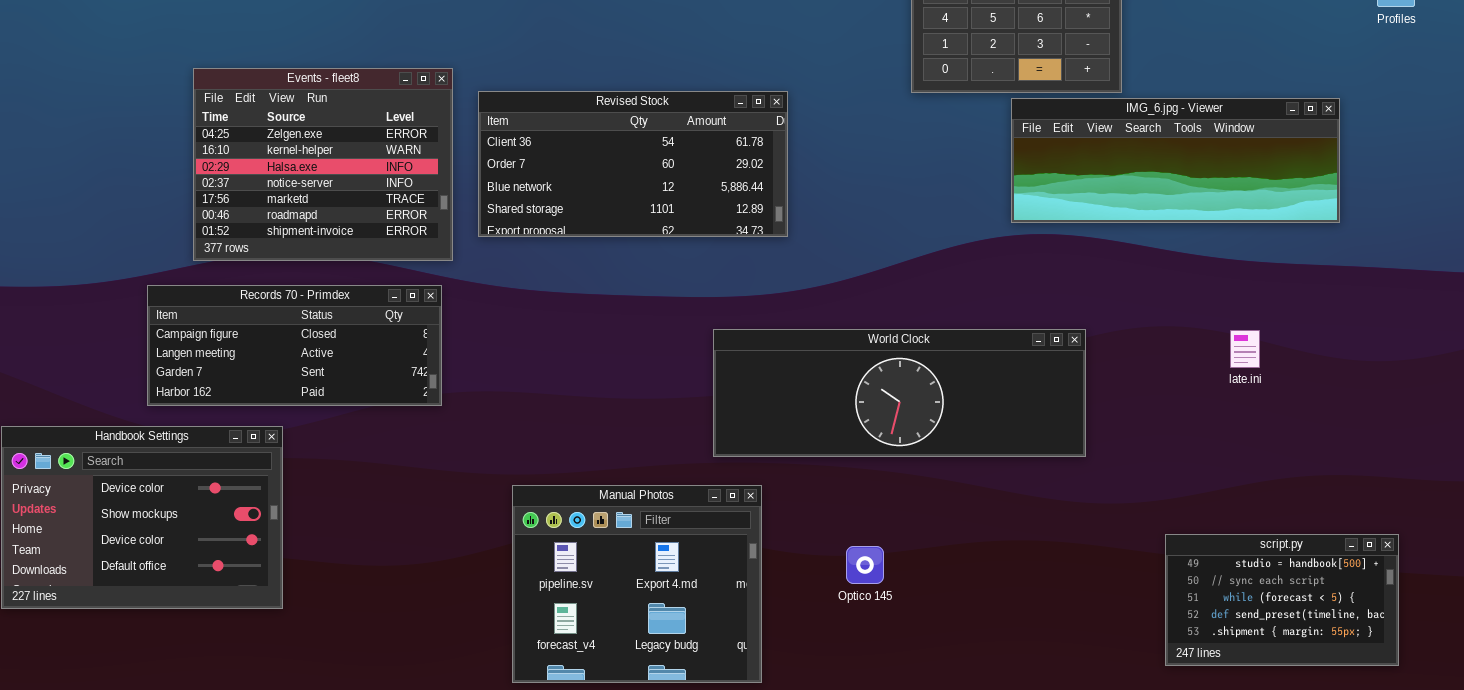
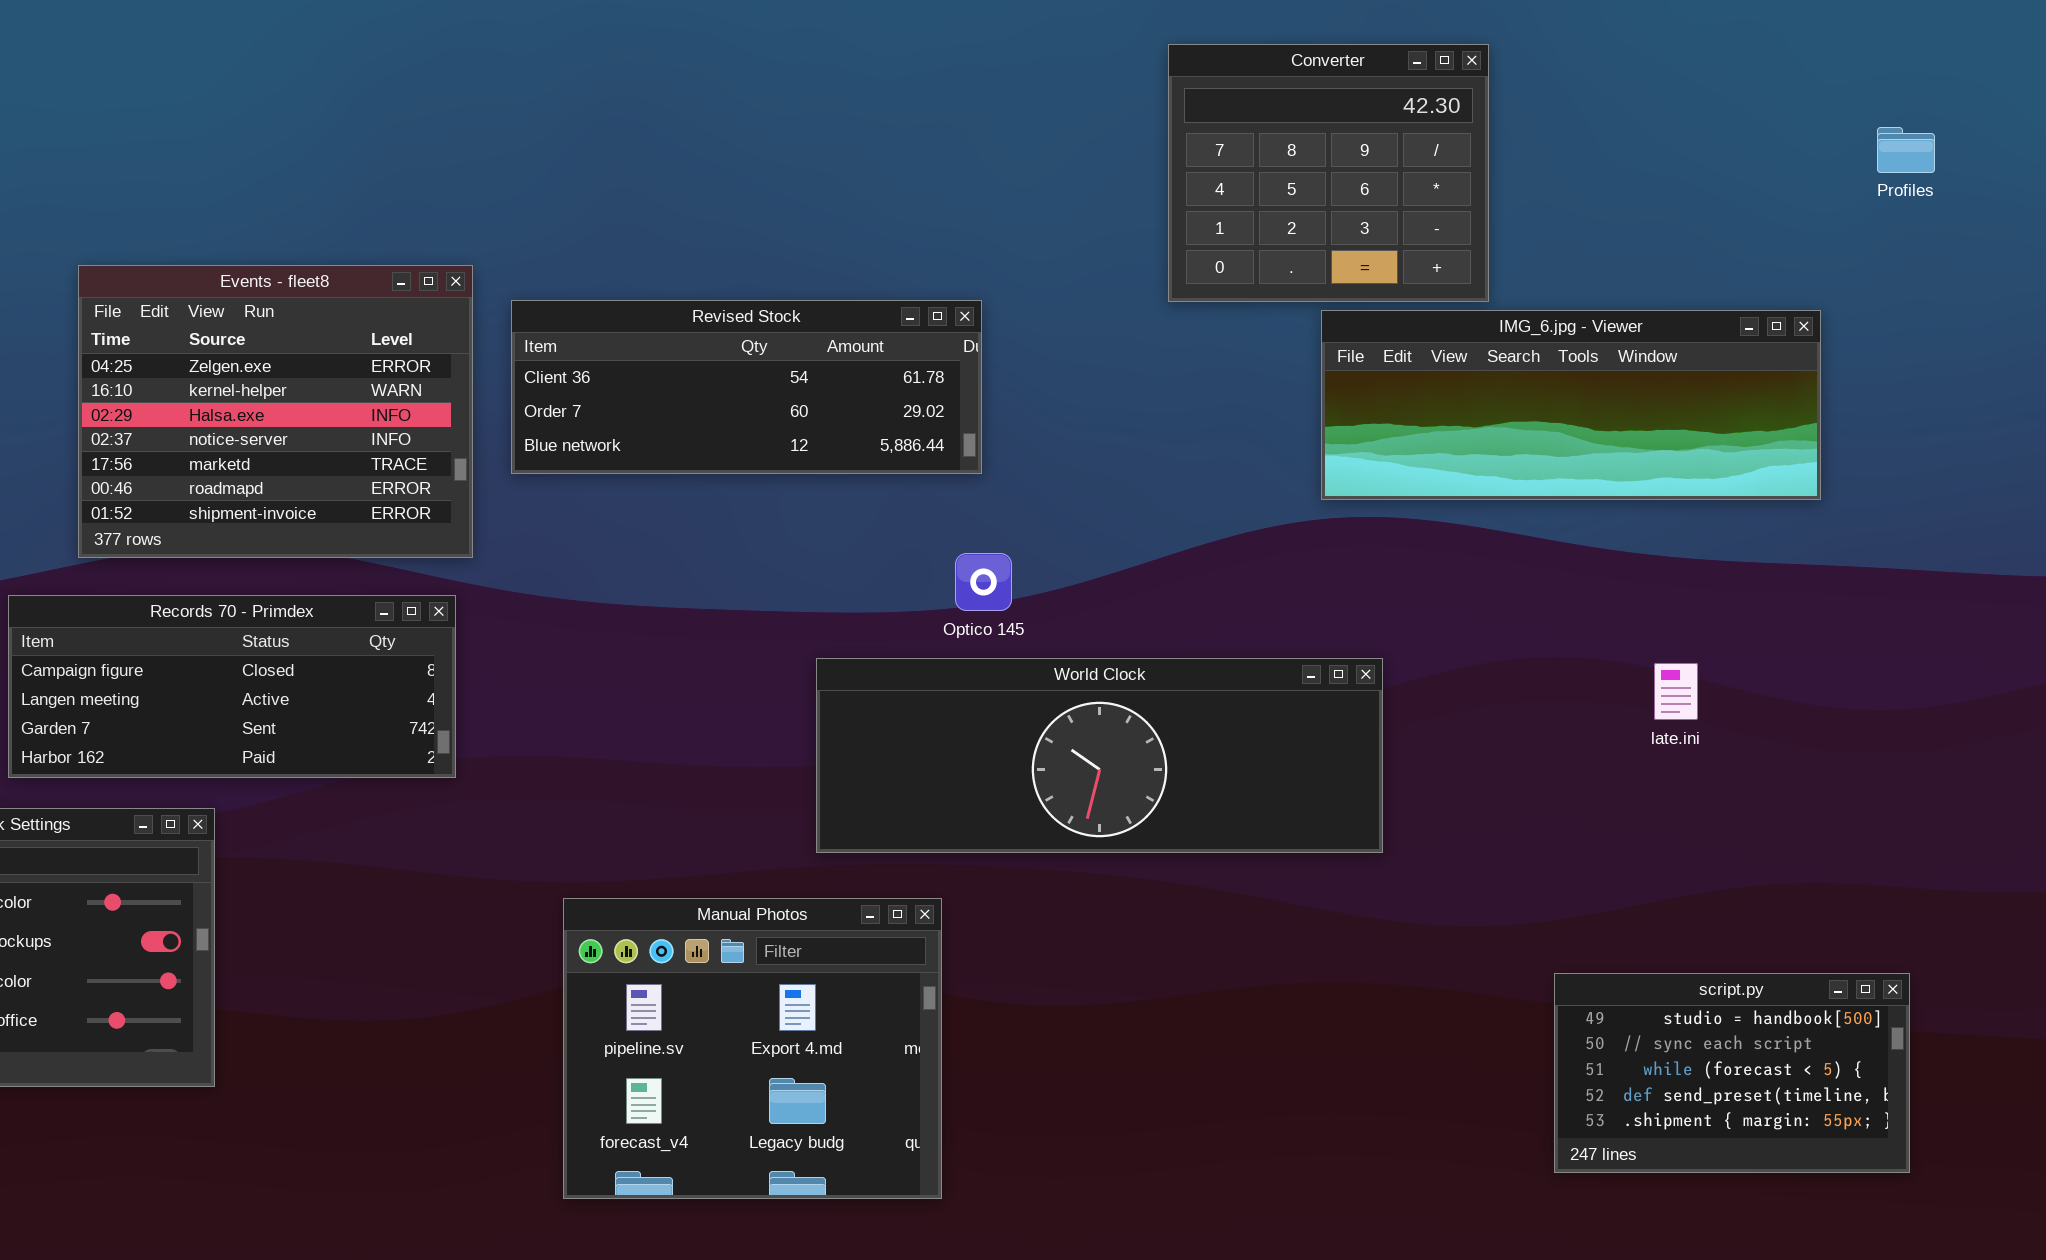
Revised Stock: [478,91,788,237] -> [511,300,982,474], resized
World Clock: [713,329,1086,457] -> [816,658,1383,853], moved
Optico 145: [846,546,884,584] -> [955,553,1012,611], moved

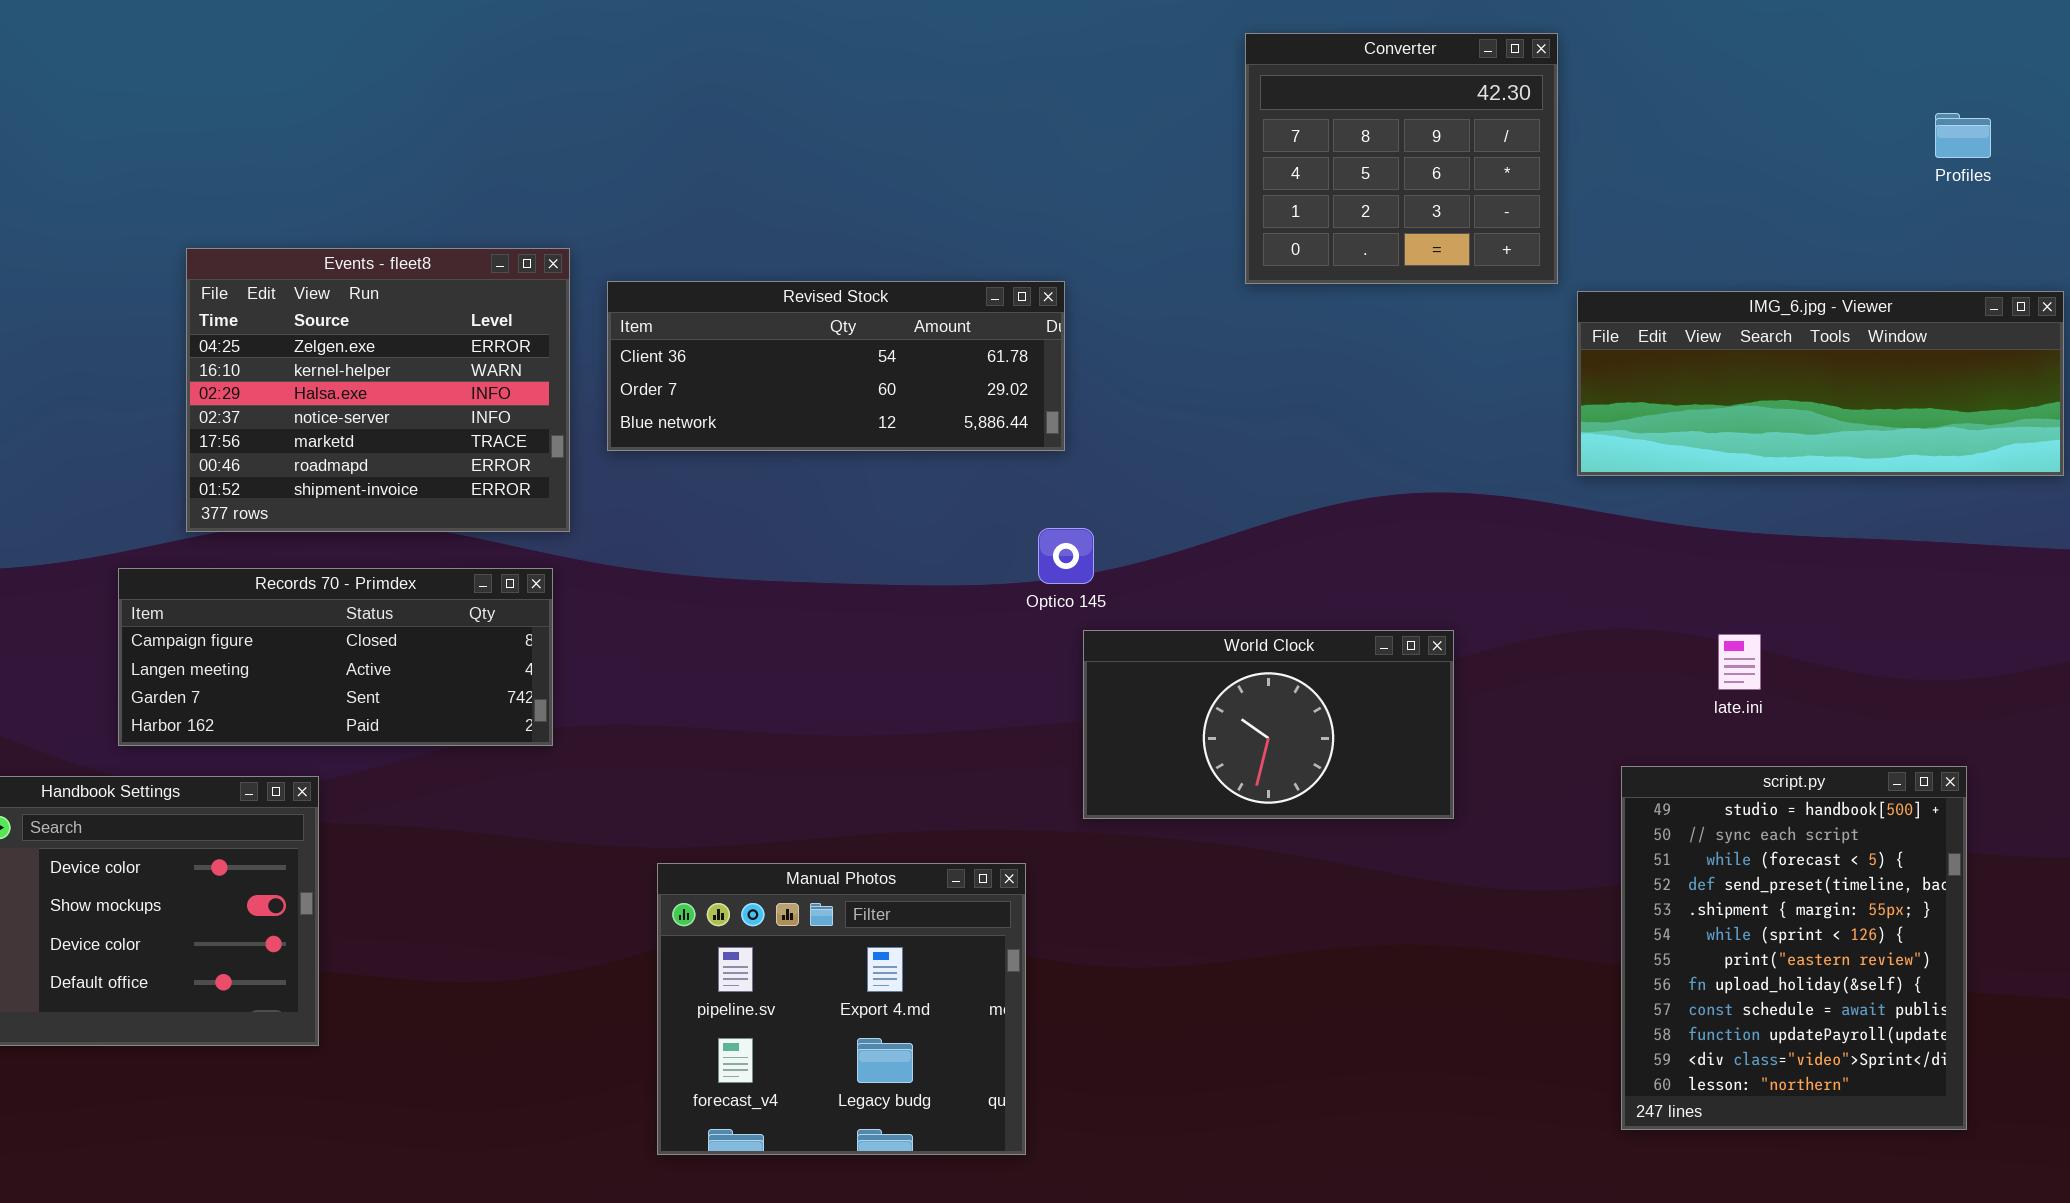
IMG_6.jpg - Viewer: [1321,310,1821,500] -> [1577,291,2064,476], moved
World Clock: [816,658,1383,853] -> [1083,630,1454,819], resized
script.py: [1554,973,1910,1173] -> [1621,766,1967,1130], resized

